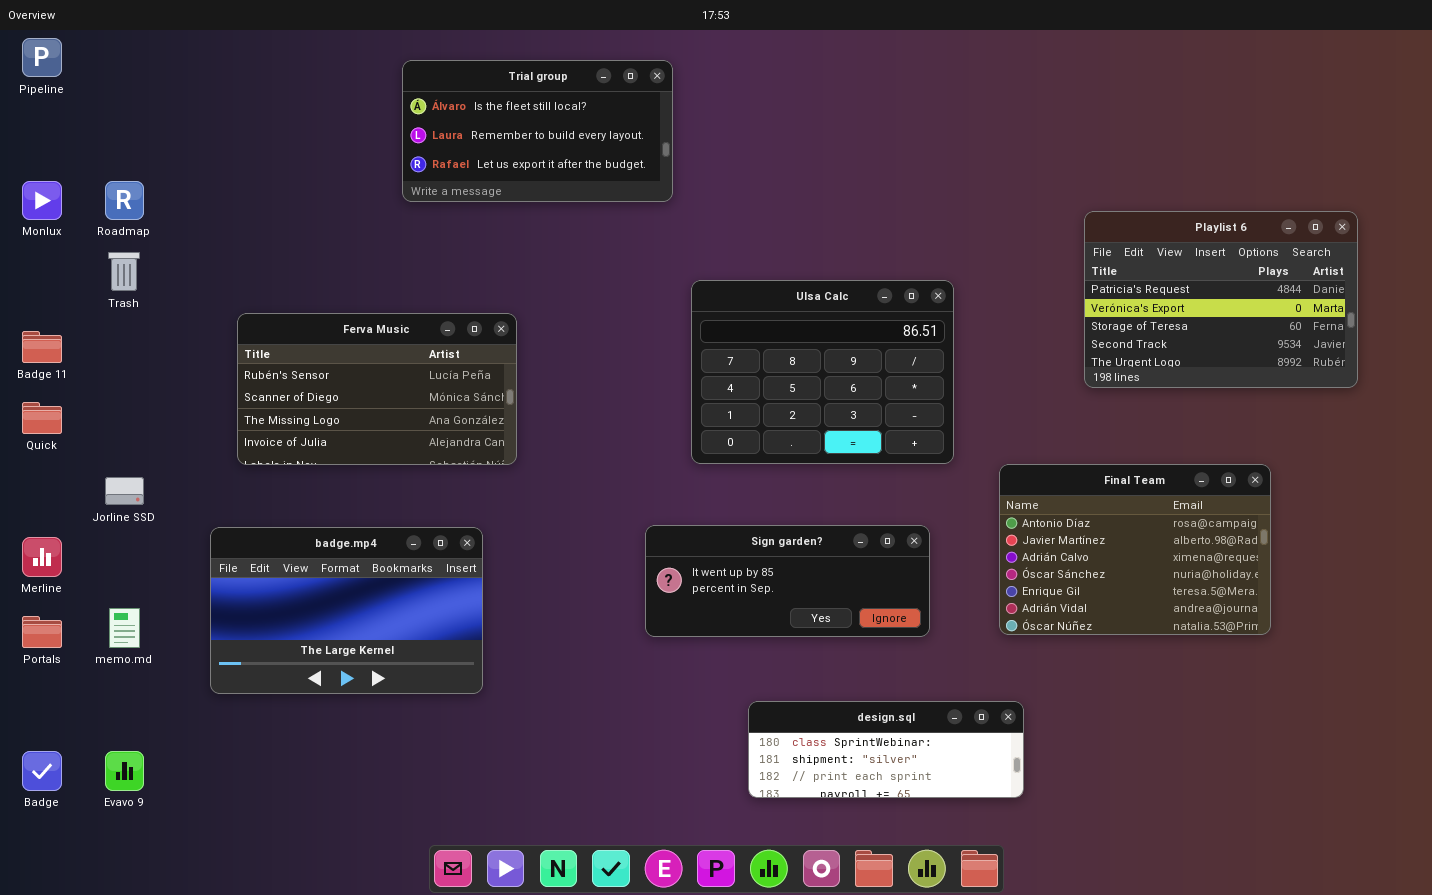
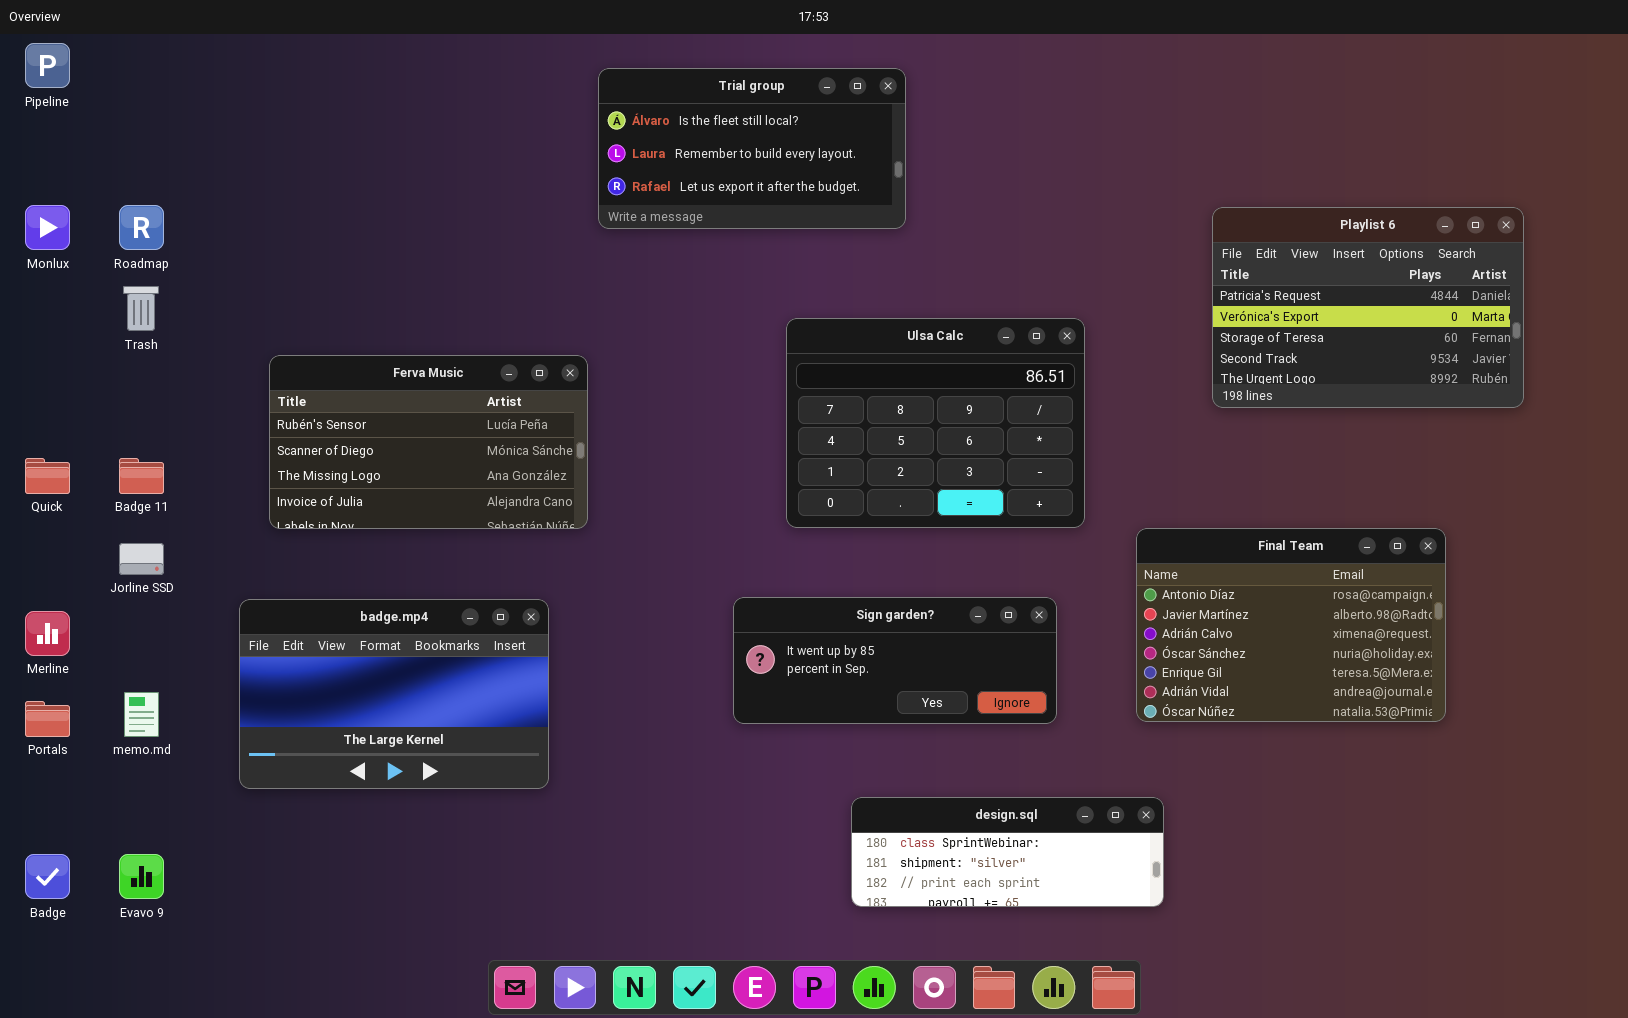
Trial group: [402,60,673,202] -> [598,68,906,229], moved
Playlist 6: [1084,211,1358,388] -> [1212,207,1524,408], moved
Badge 11: [22,331,62,363] -> [119,458,164,494], moved

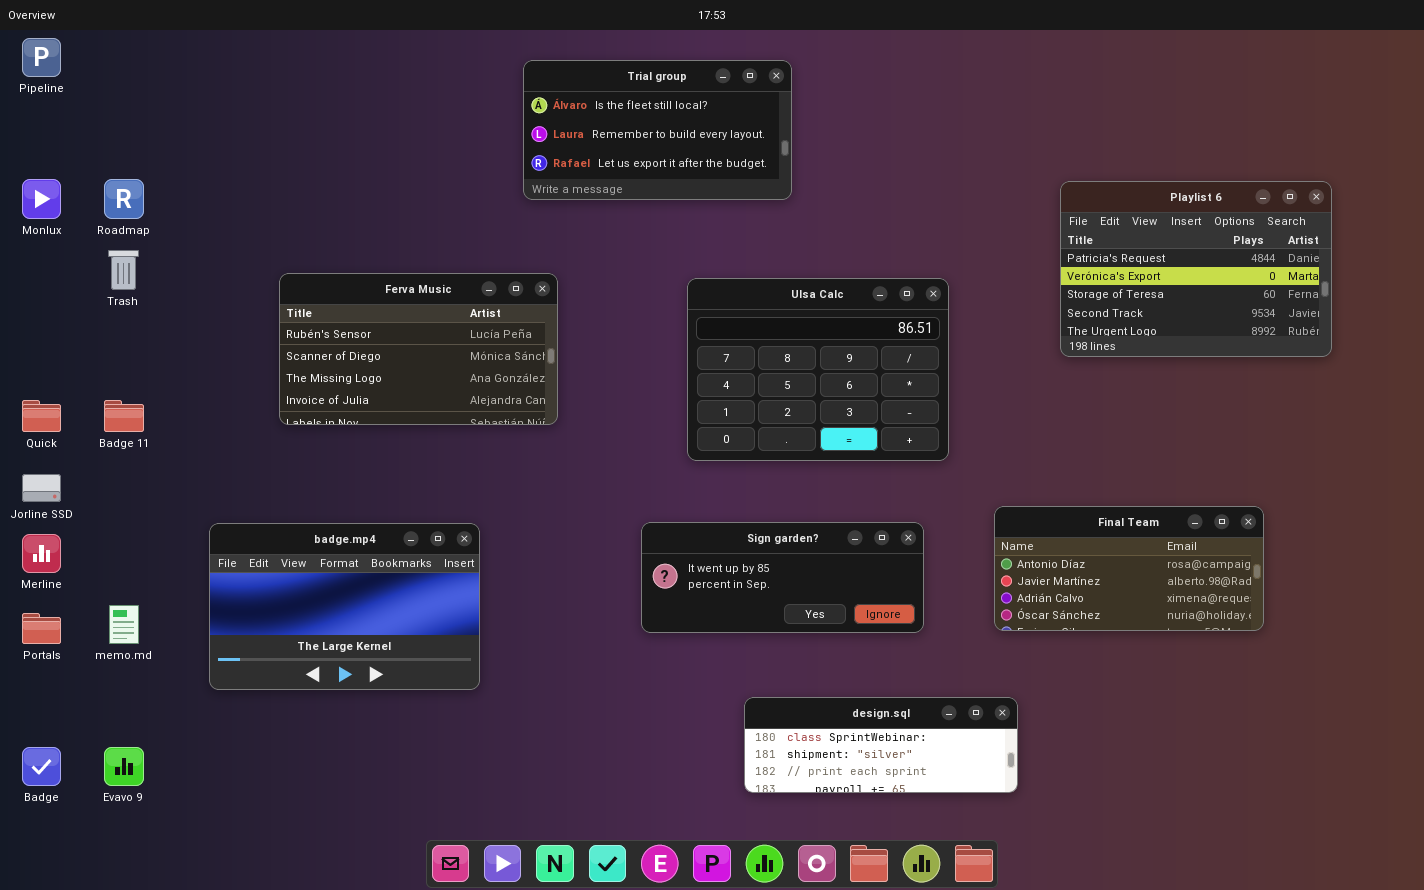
Ferva Music: [269,355,588,529] -> [279,273,558,425], moved
Final Team: [1136,528,1446,722] -> [994,506,1264,631], resized
Jorline SSD: [119,543,164,575] -> [22,474,61,502], moved

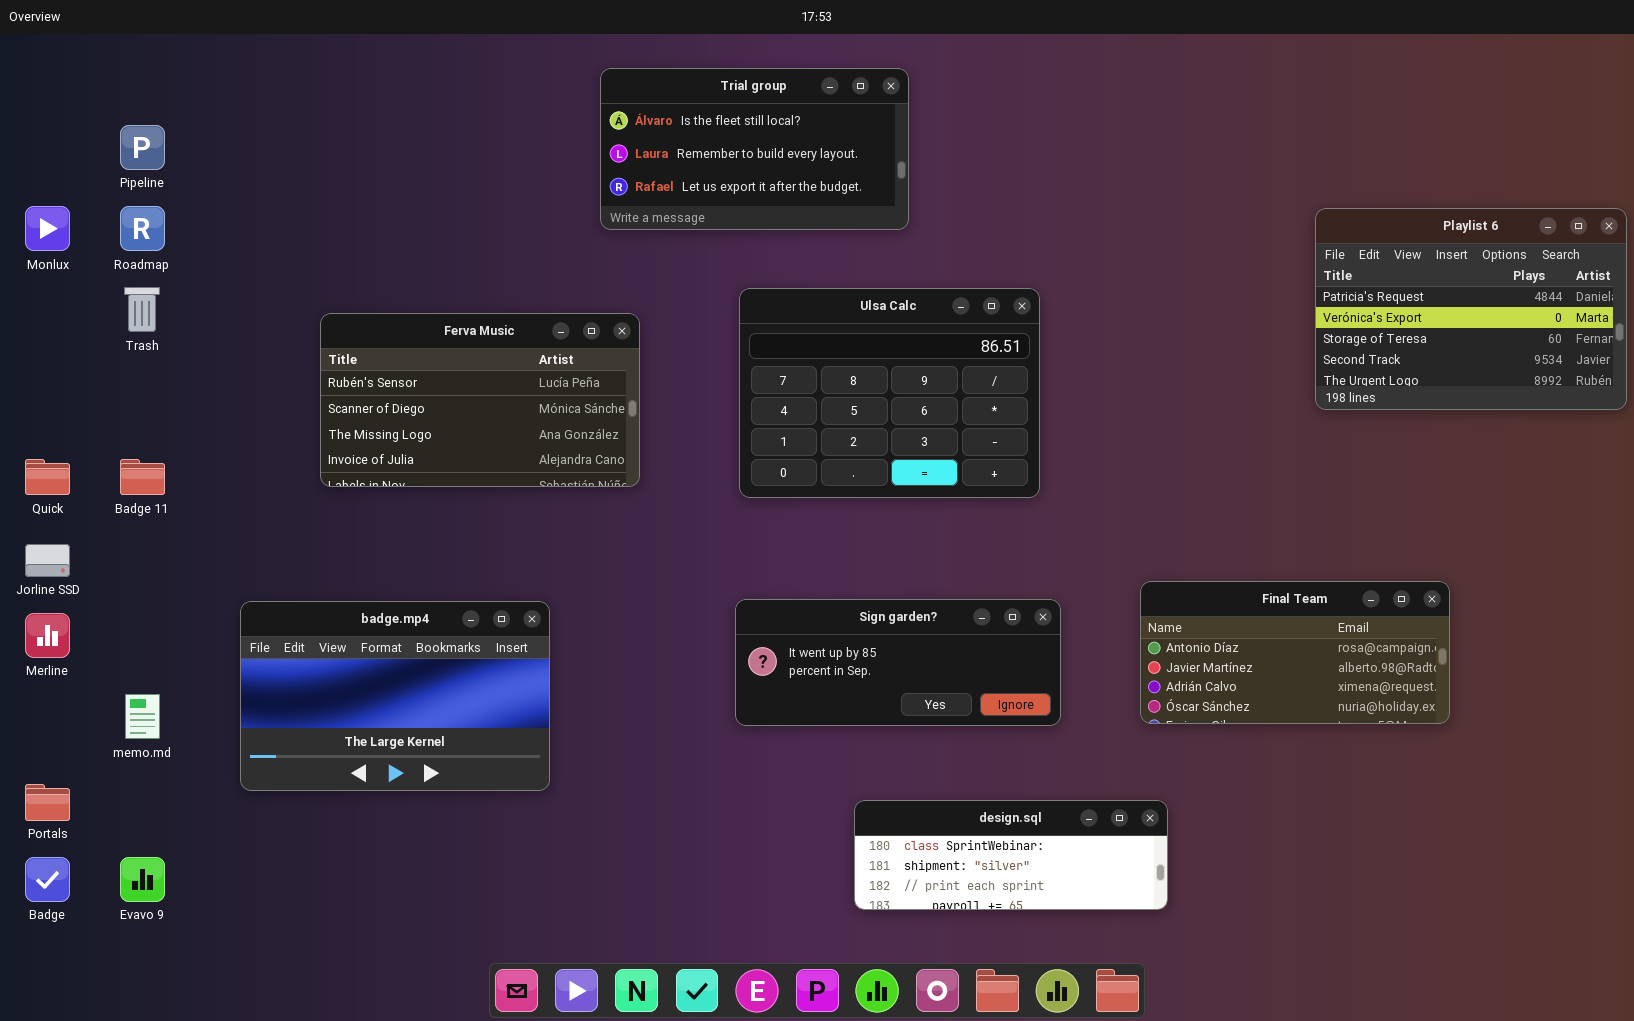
Pipeline: [22,38,61,77] -> [120,125,165,170], moved
Playlist 6: [1060,181,1332,357] -> [1315,208,1627,410], moved
Ulsa Calc: [687,278,949,461] -> [739,288,1040,498], moved
Portals: [22,613,61,644] -> [25,784,70,821], moved

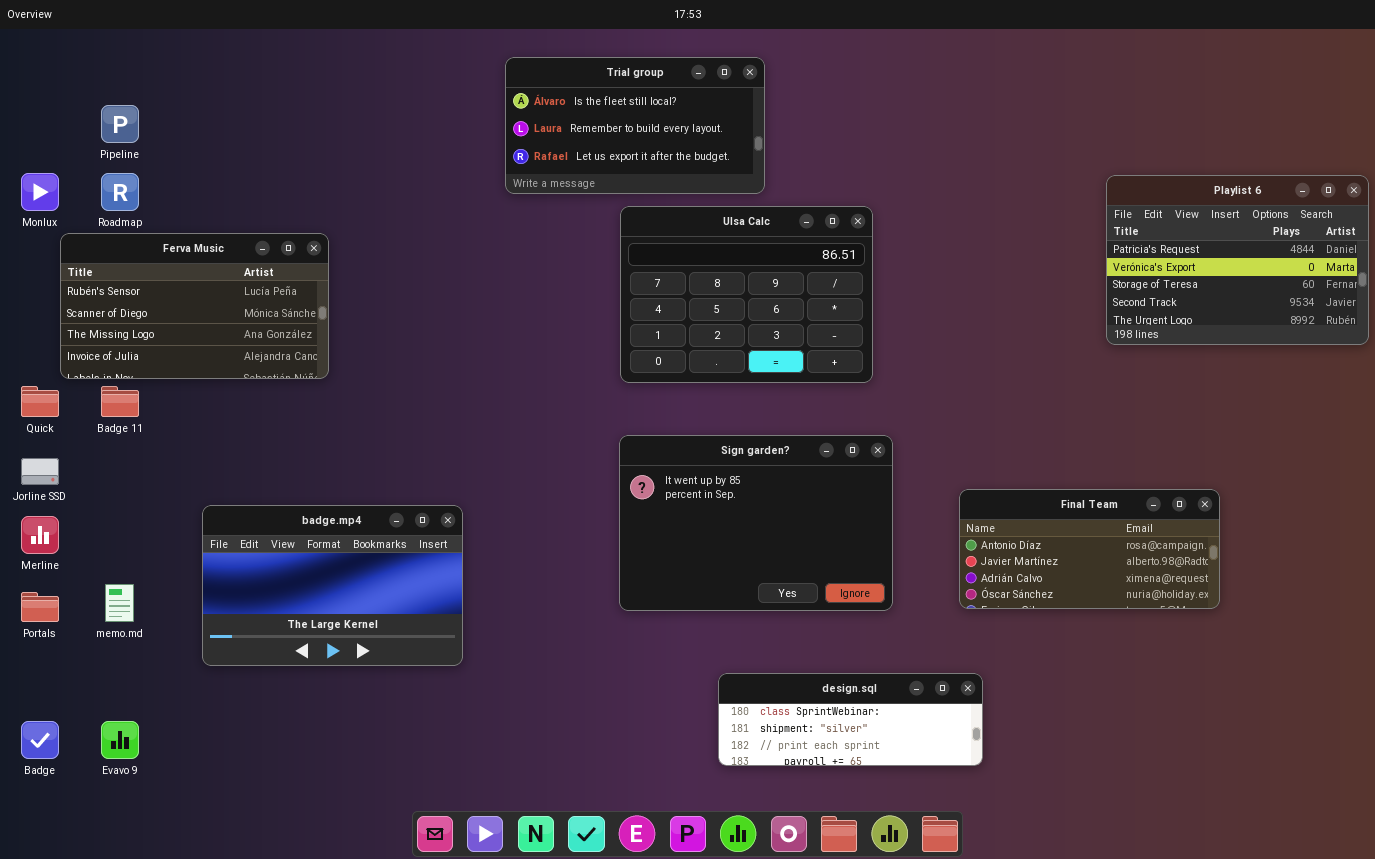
Ulsa Calc: [739,288,1040,498] -> [620,206,873,383], moved
Ferva Music: [320,313,640,487] -> [60,233,329,379], moved
Sign garden?: [735,599,1061,726] -> [619,435,893,611], resized
Portals: [25,784,70,821] -> [21,592,59,622], moved

